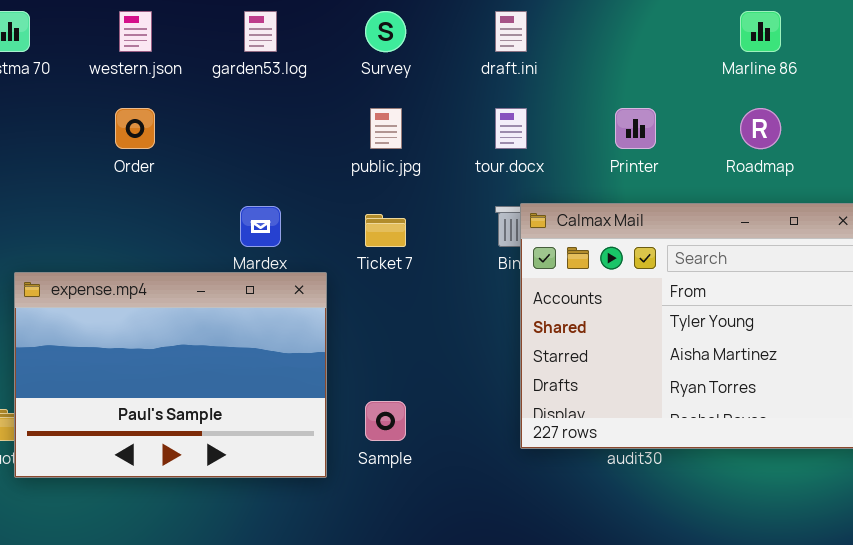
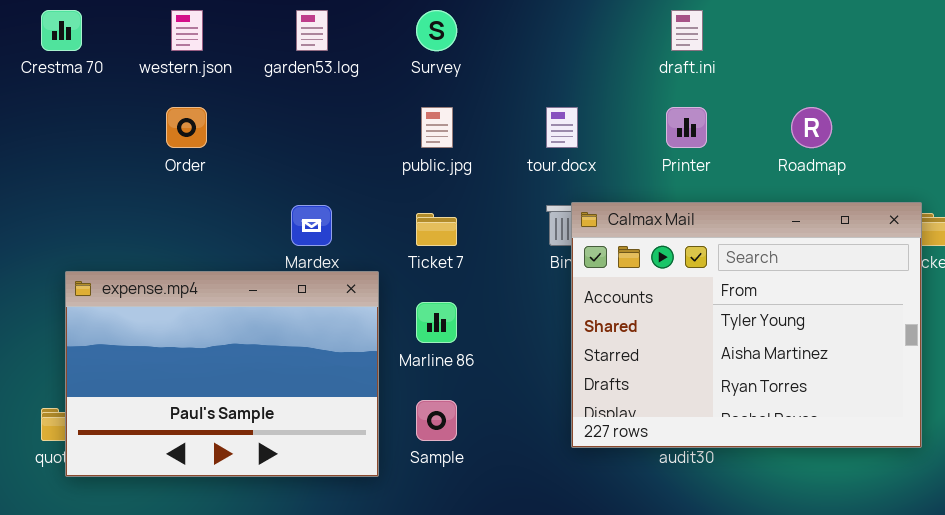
draft.ini: [495,11,527,52] -> [671,10,703,51], moved
Marline 86: [740,11,781,52] -> [416,302,457,343], moved

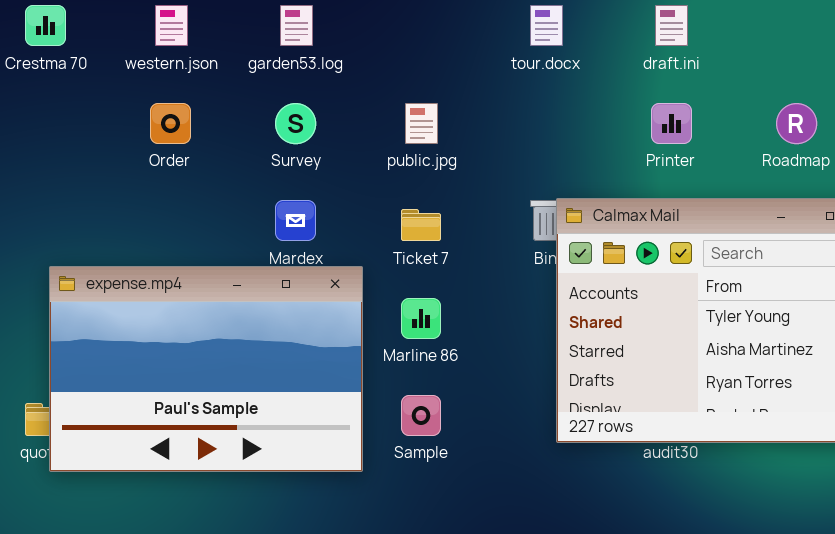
Survey: [416,10,457,51] -> [275,103,316,144], moved
tour.docx: [546,107,578,148] -> [530,5,563,46], moved

